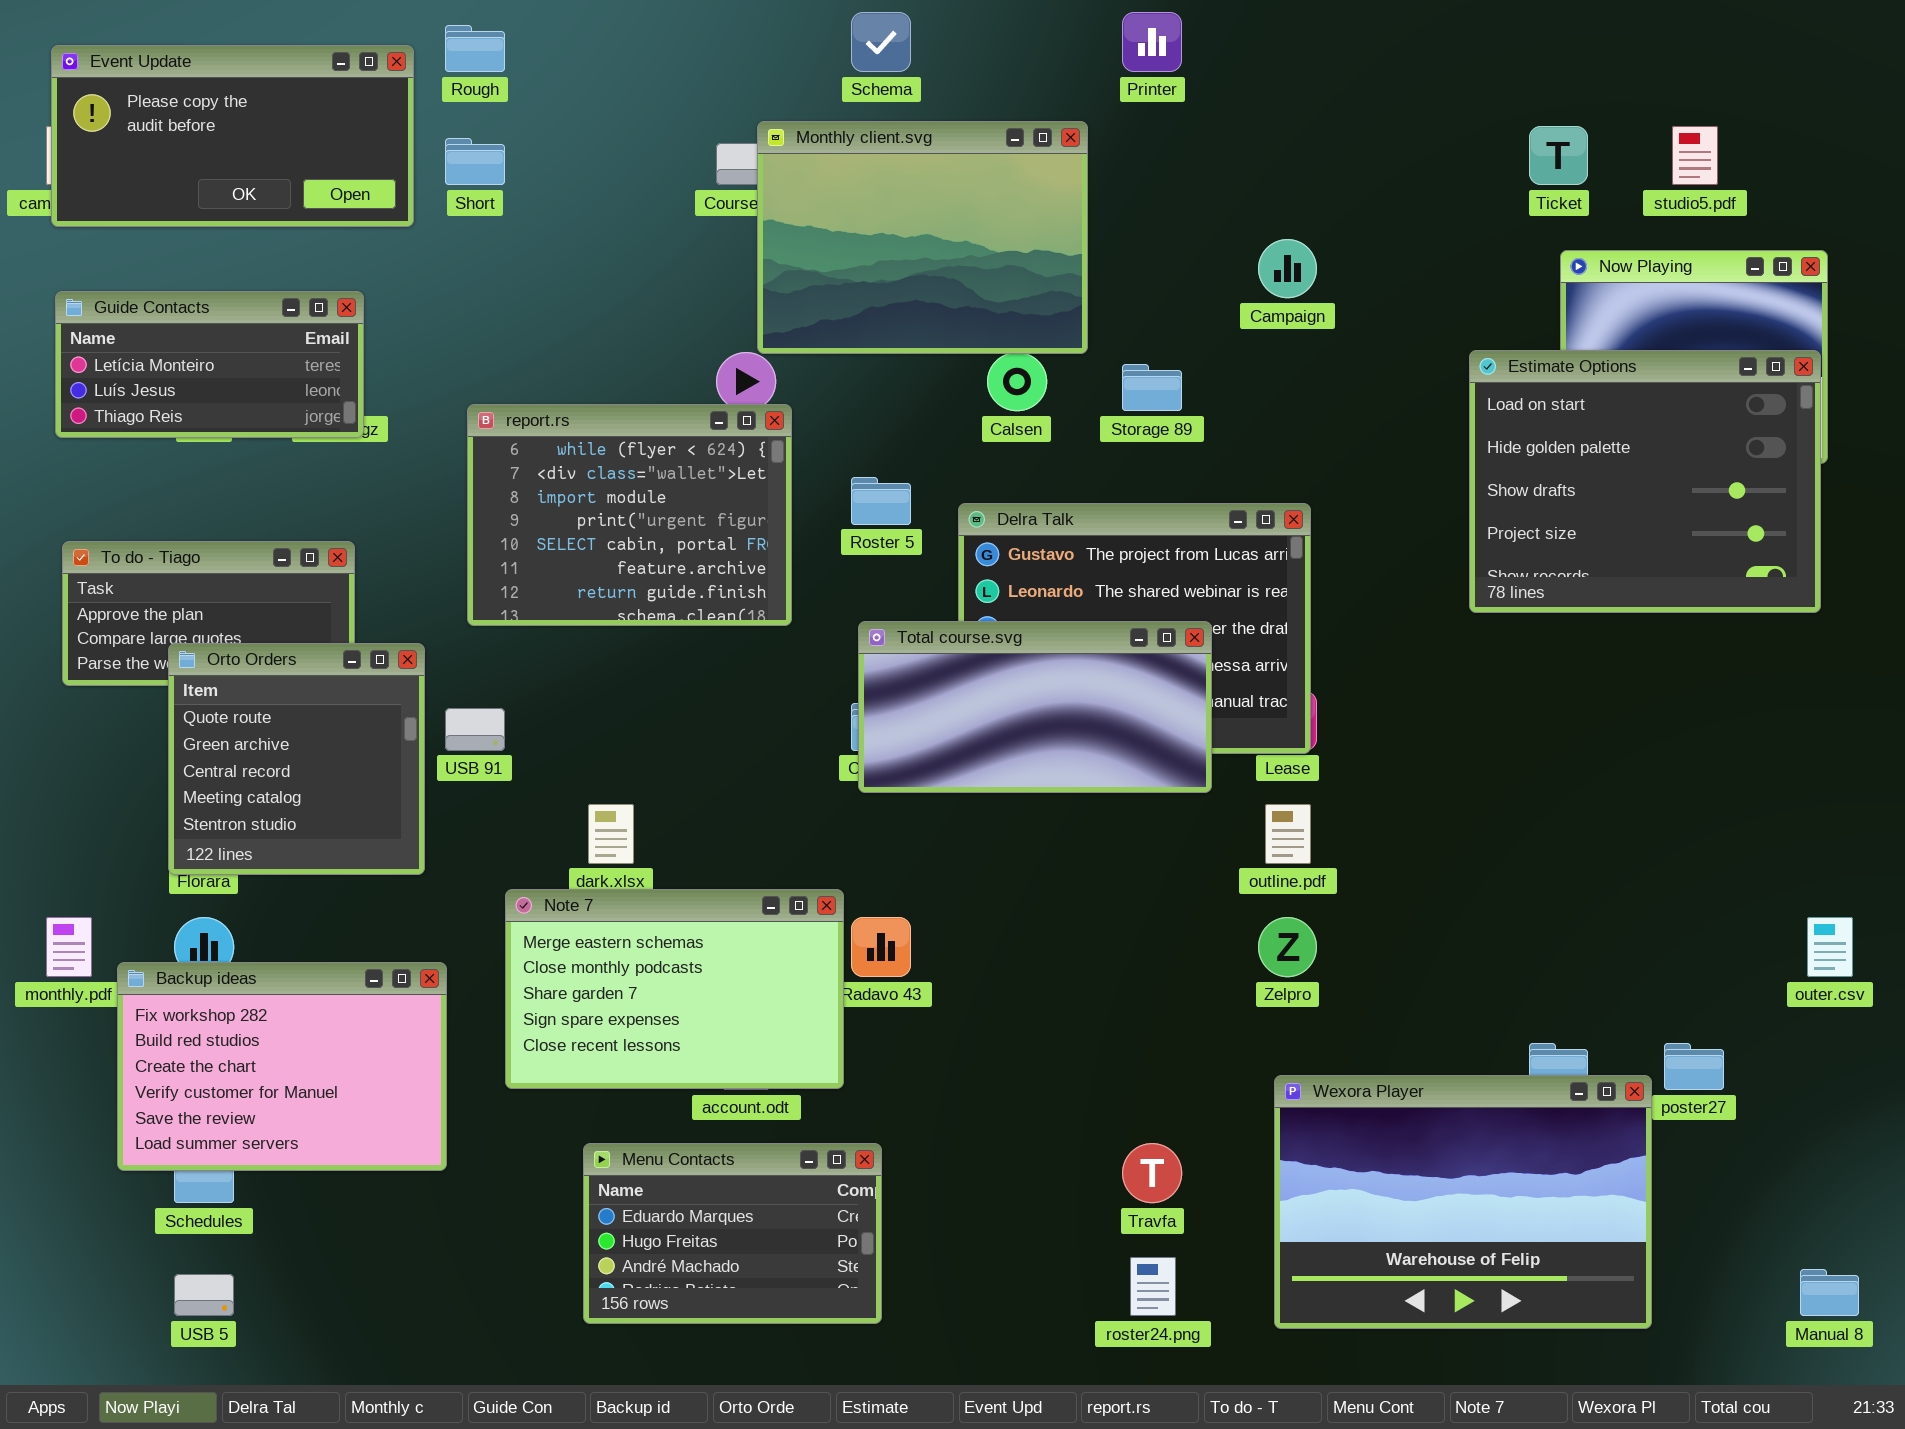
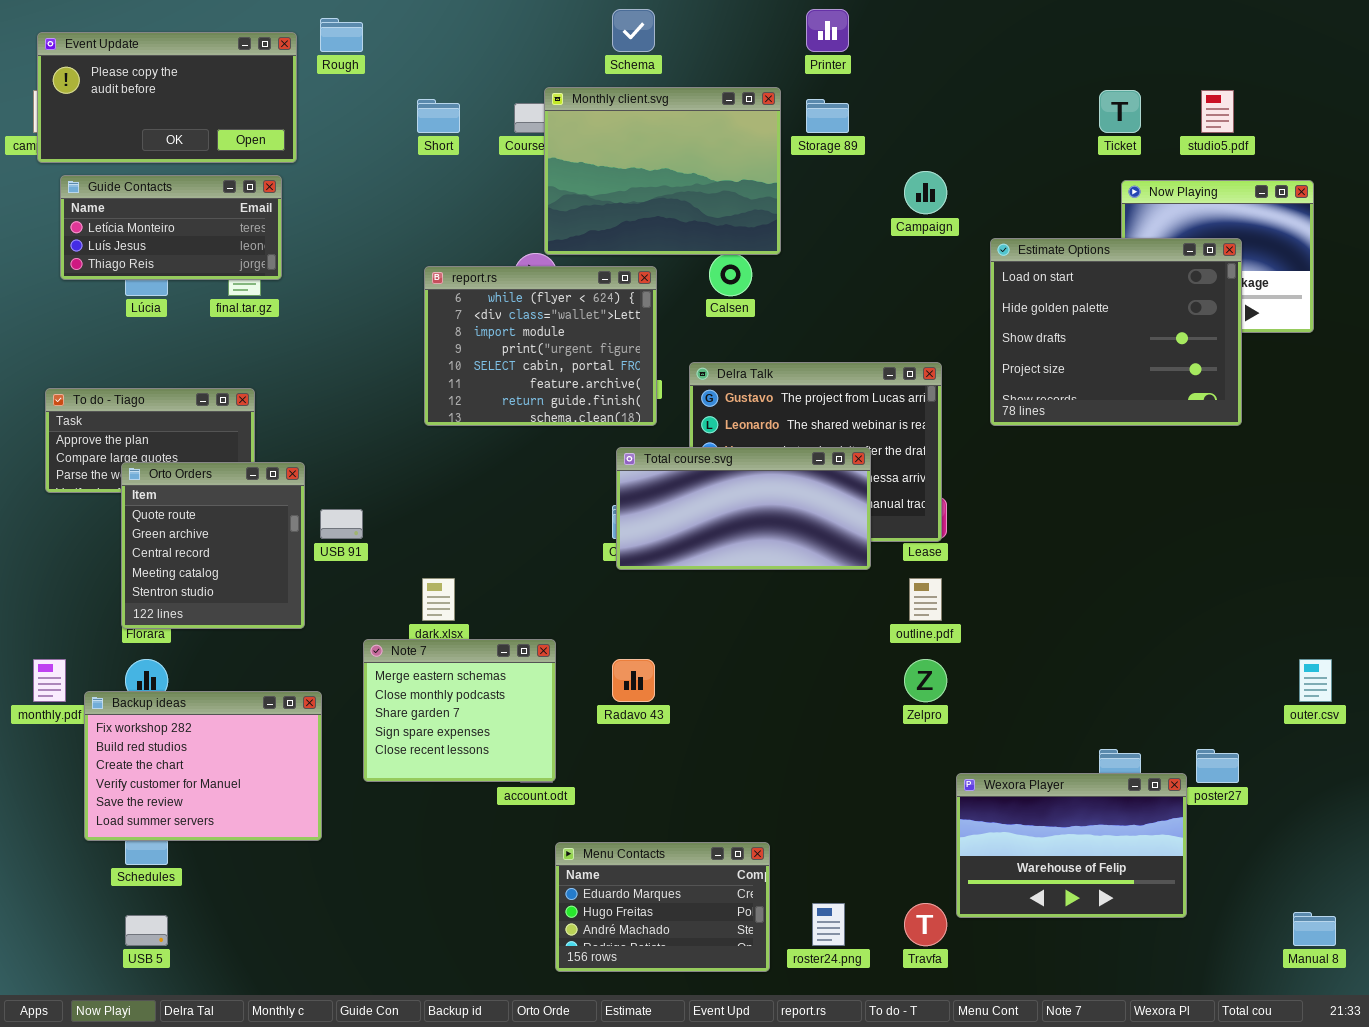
Short: [445,138,505,185] -> [417,99,460,133], moved
Guide Contacts: [55,291,364,438] -> [60,175,282,280], moved
Estimate Options: [1469,350,1821,613] -> [990,238,1242,426], moved
Storage 89: [1122,364,1182,411] -> [806,99,849,133], moved
report.rs: [467,404,792,626] -> [424,266,657,426], moved
Note 7: [505,889,844,1089] -> [363,639,556,782], resized
Wexora Player: [1274,1075,1652,1329] -> [956,773,1187,918], resized
Menu Contacts: [583,1143,882,1324] -> [555,842,770,972], moved
Travfa: [1122,1143,1182,1203] -> [904,903,947,946], moved

